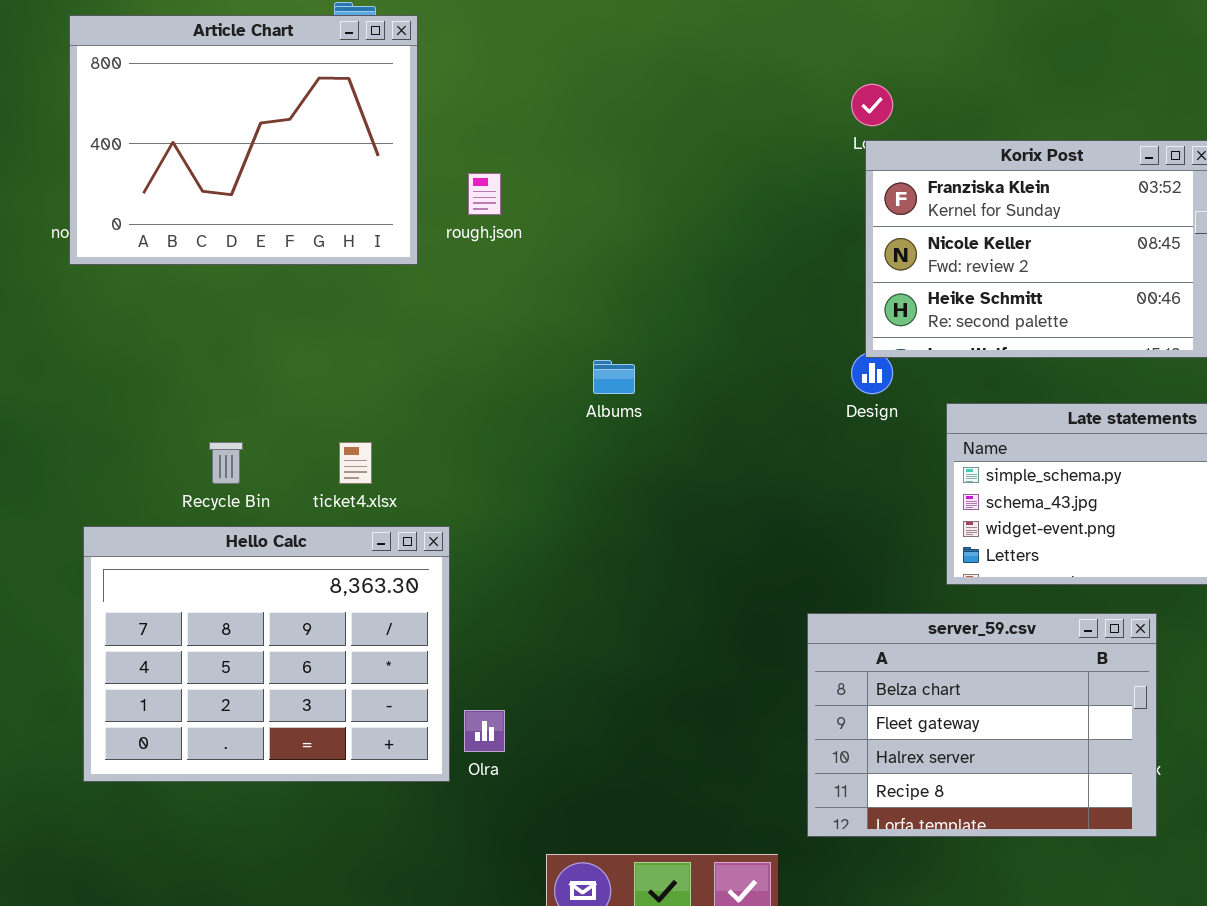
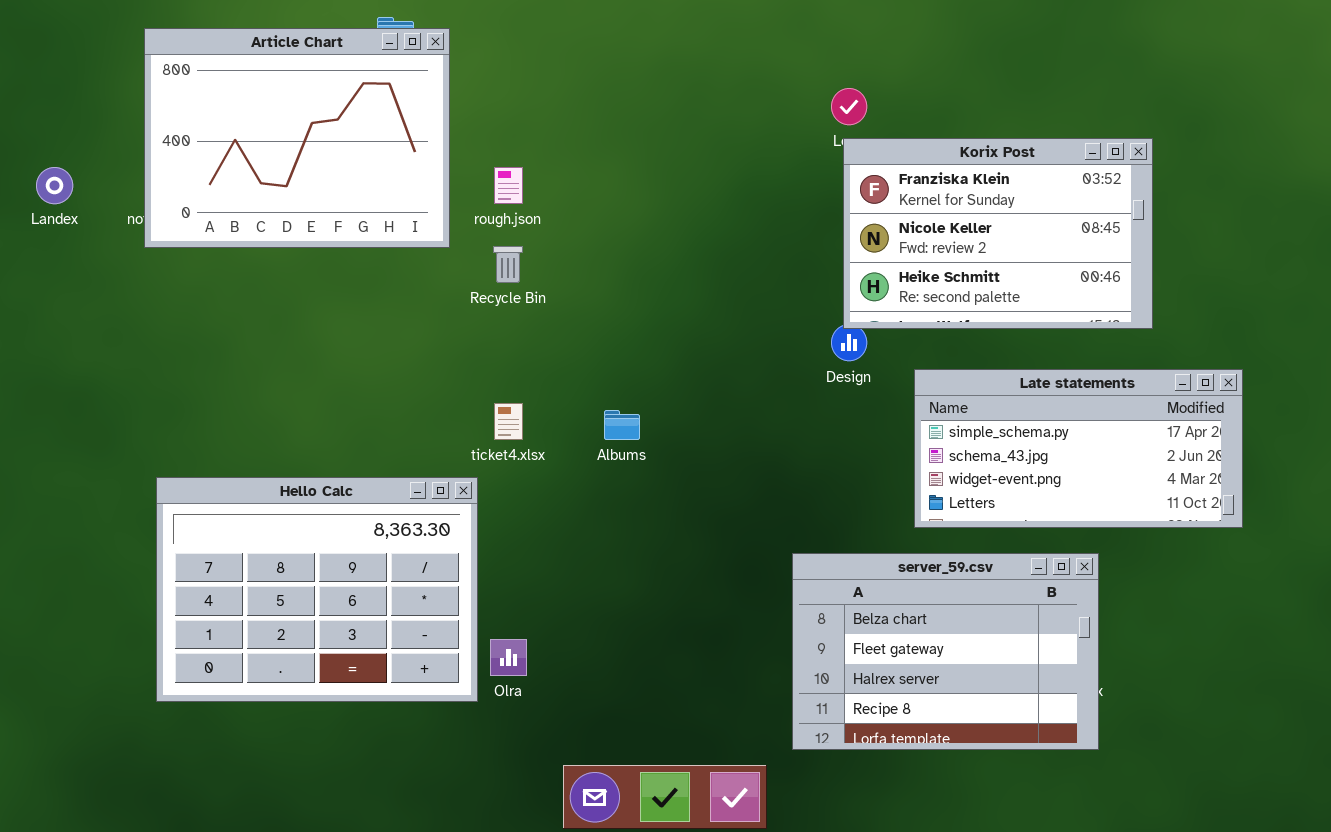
Albums: [593,360,635,394] -> [604,410,640,440], moved
Recycle Bin: [209,442,243,484] -> [493,246,523,283], moved
ticket4.xlsx: [339,442,372,484] -> [494,403,523,440], moved

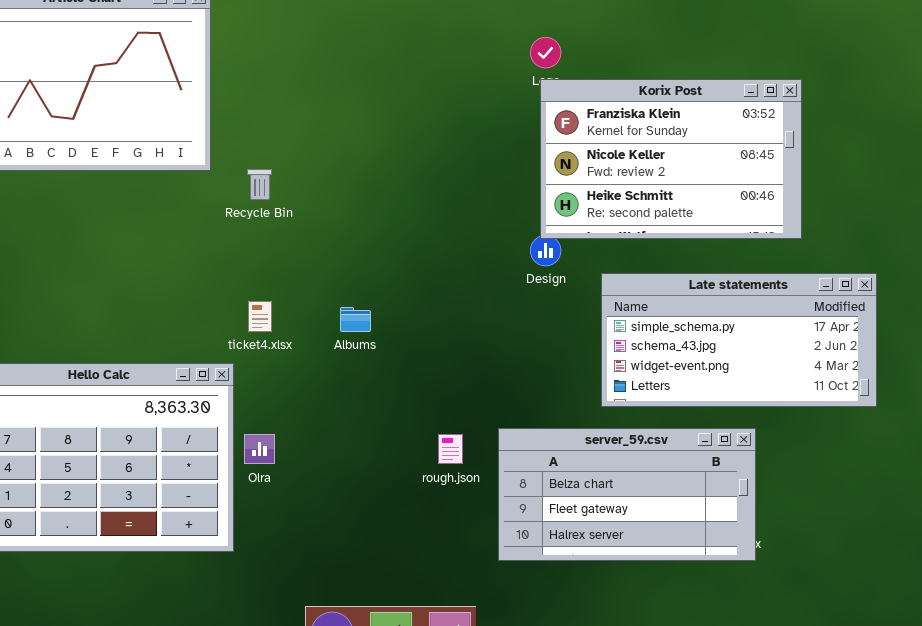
rough.json: [494,167,523,204] -> [438,434,463,464], moved
server_59.csv: [792,553,1099,750] -> [498,428,756,561], resized
Olra: [490,639,527,676] -> [244,434,275,464], moved

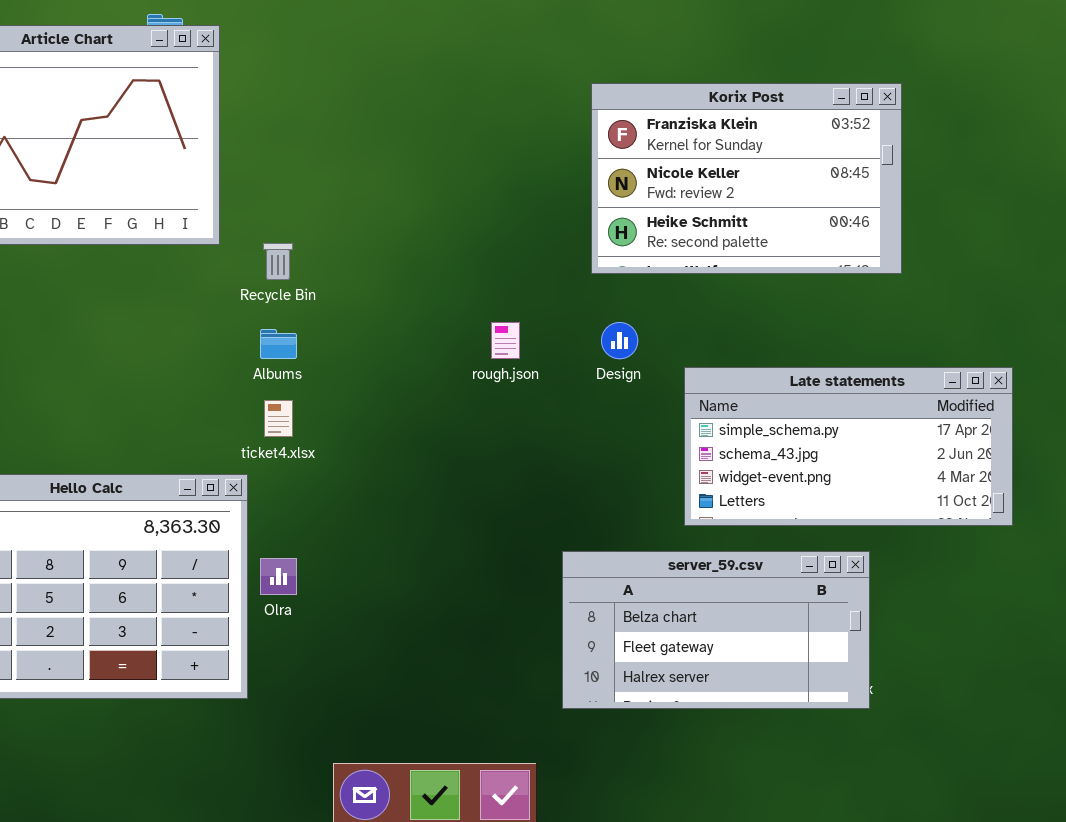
Korix Post: [540,79,802,239] -> [591,83,902,274], moved
Albums: [340,307,371,332] -> [260,329,297,359], moved
rough.json: [438,434,463,464] -> [491,322,520,359], moved

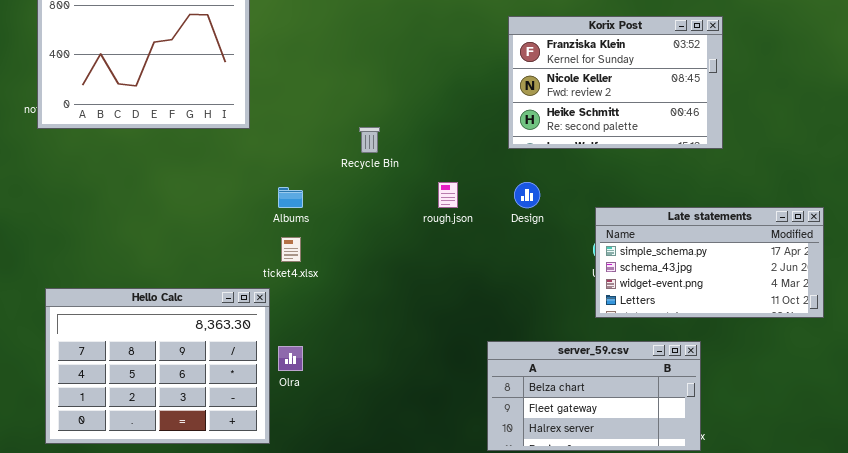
Recycle Bin: [263,243,293,280] -> [359,127,380,153], moved
Late statements: [684,367,1013,526] -> [595,207,824,318], moved

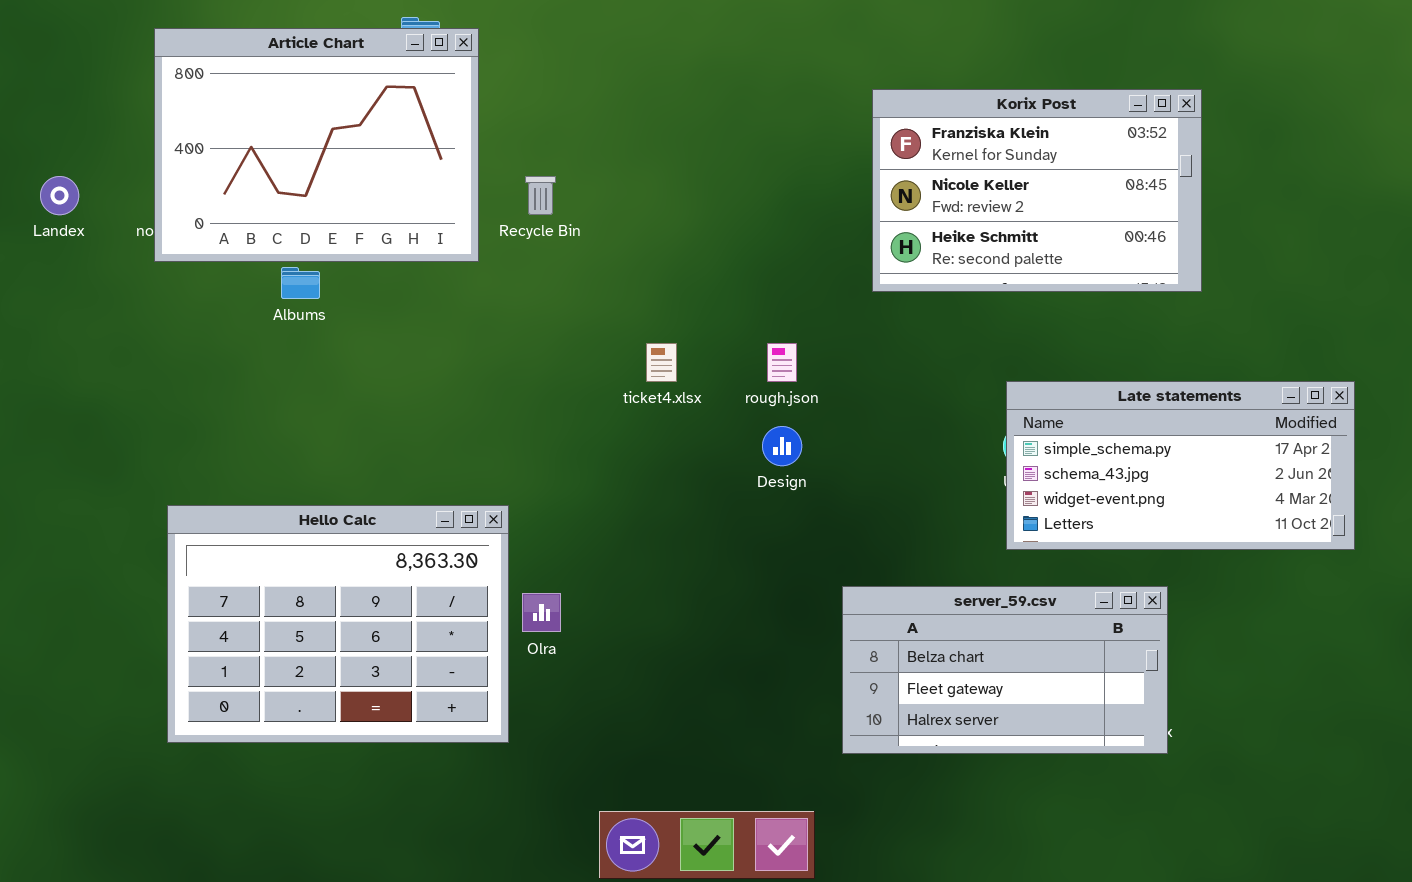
Recycle Bin: [359,127,380,153] -> [525,176,556,215], moved
Design: [514,182,540,208] -> [762,426,802,466], moved
Albums: [278,187,303,208] -> [281,267,320,299], moved
ticket4.xlsx: [281,237,301,262] -> [646,343,677,382], moved

